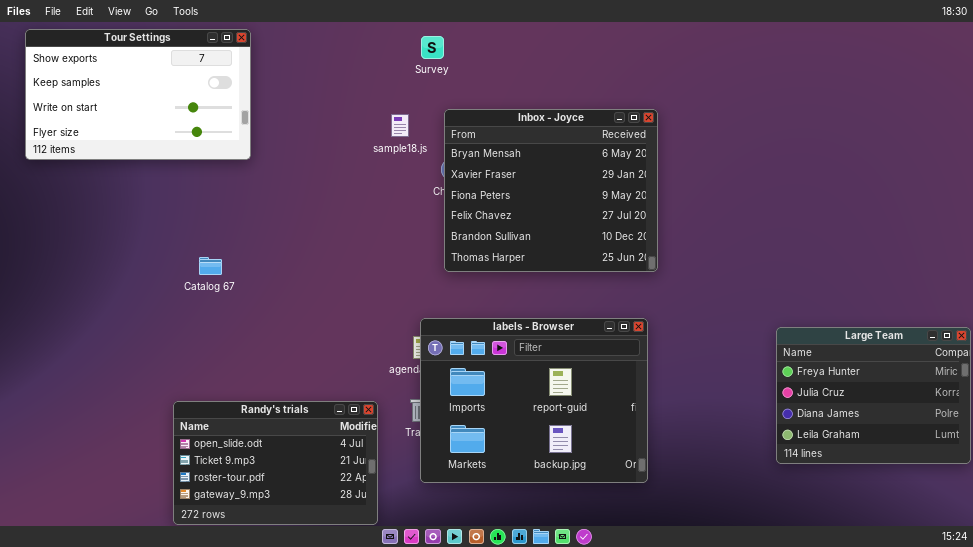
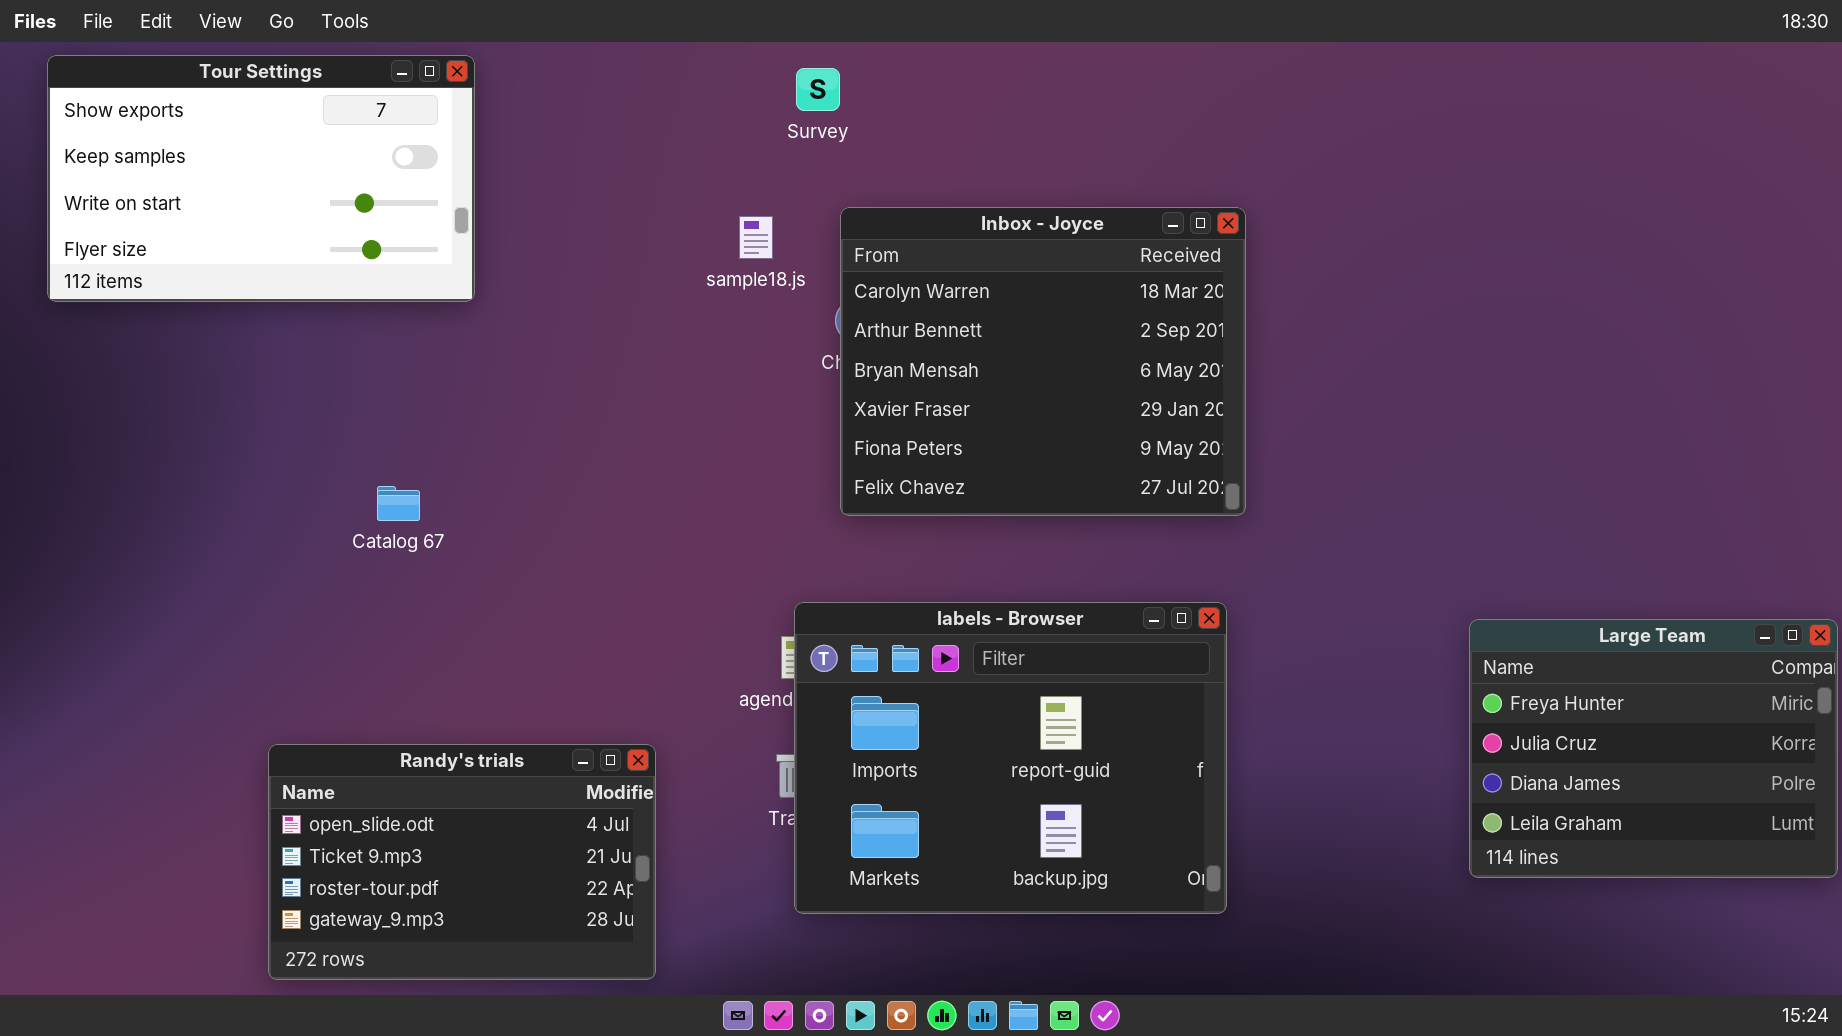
Inbox - Joyce: [444,109,658,272] -> [840,207,1246,516], scrolled up 2 rows
Randy's trials: [173,401,378,525] -> [268,744,656,980], moved

